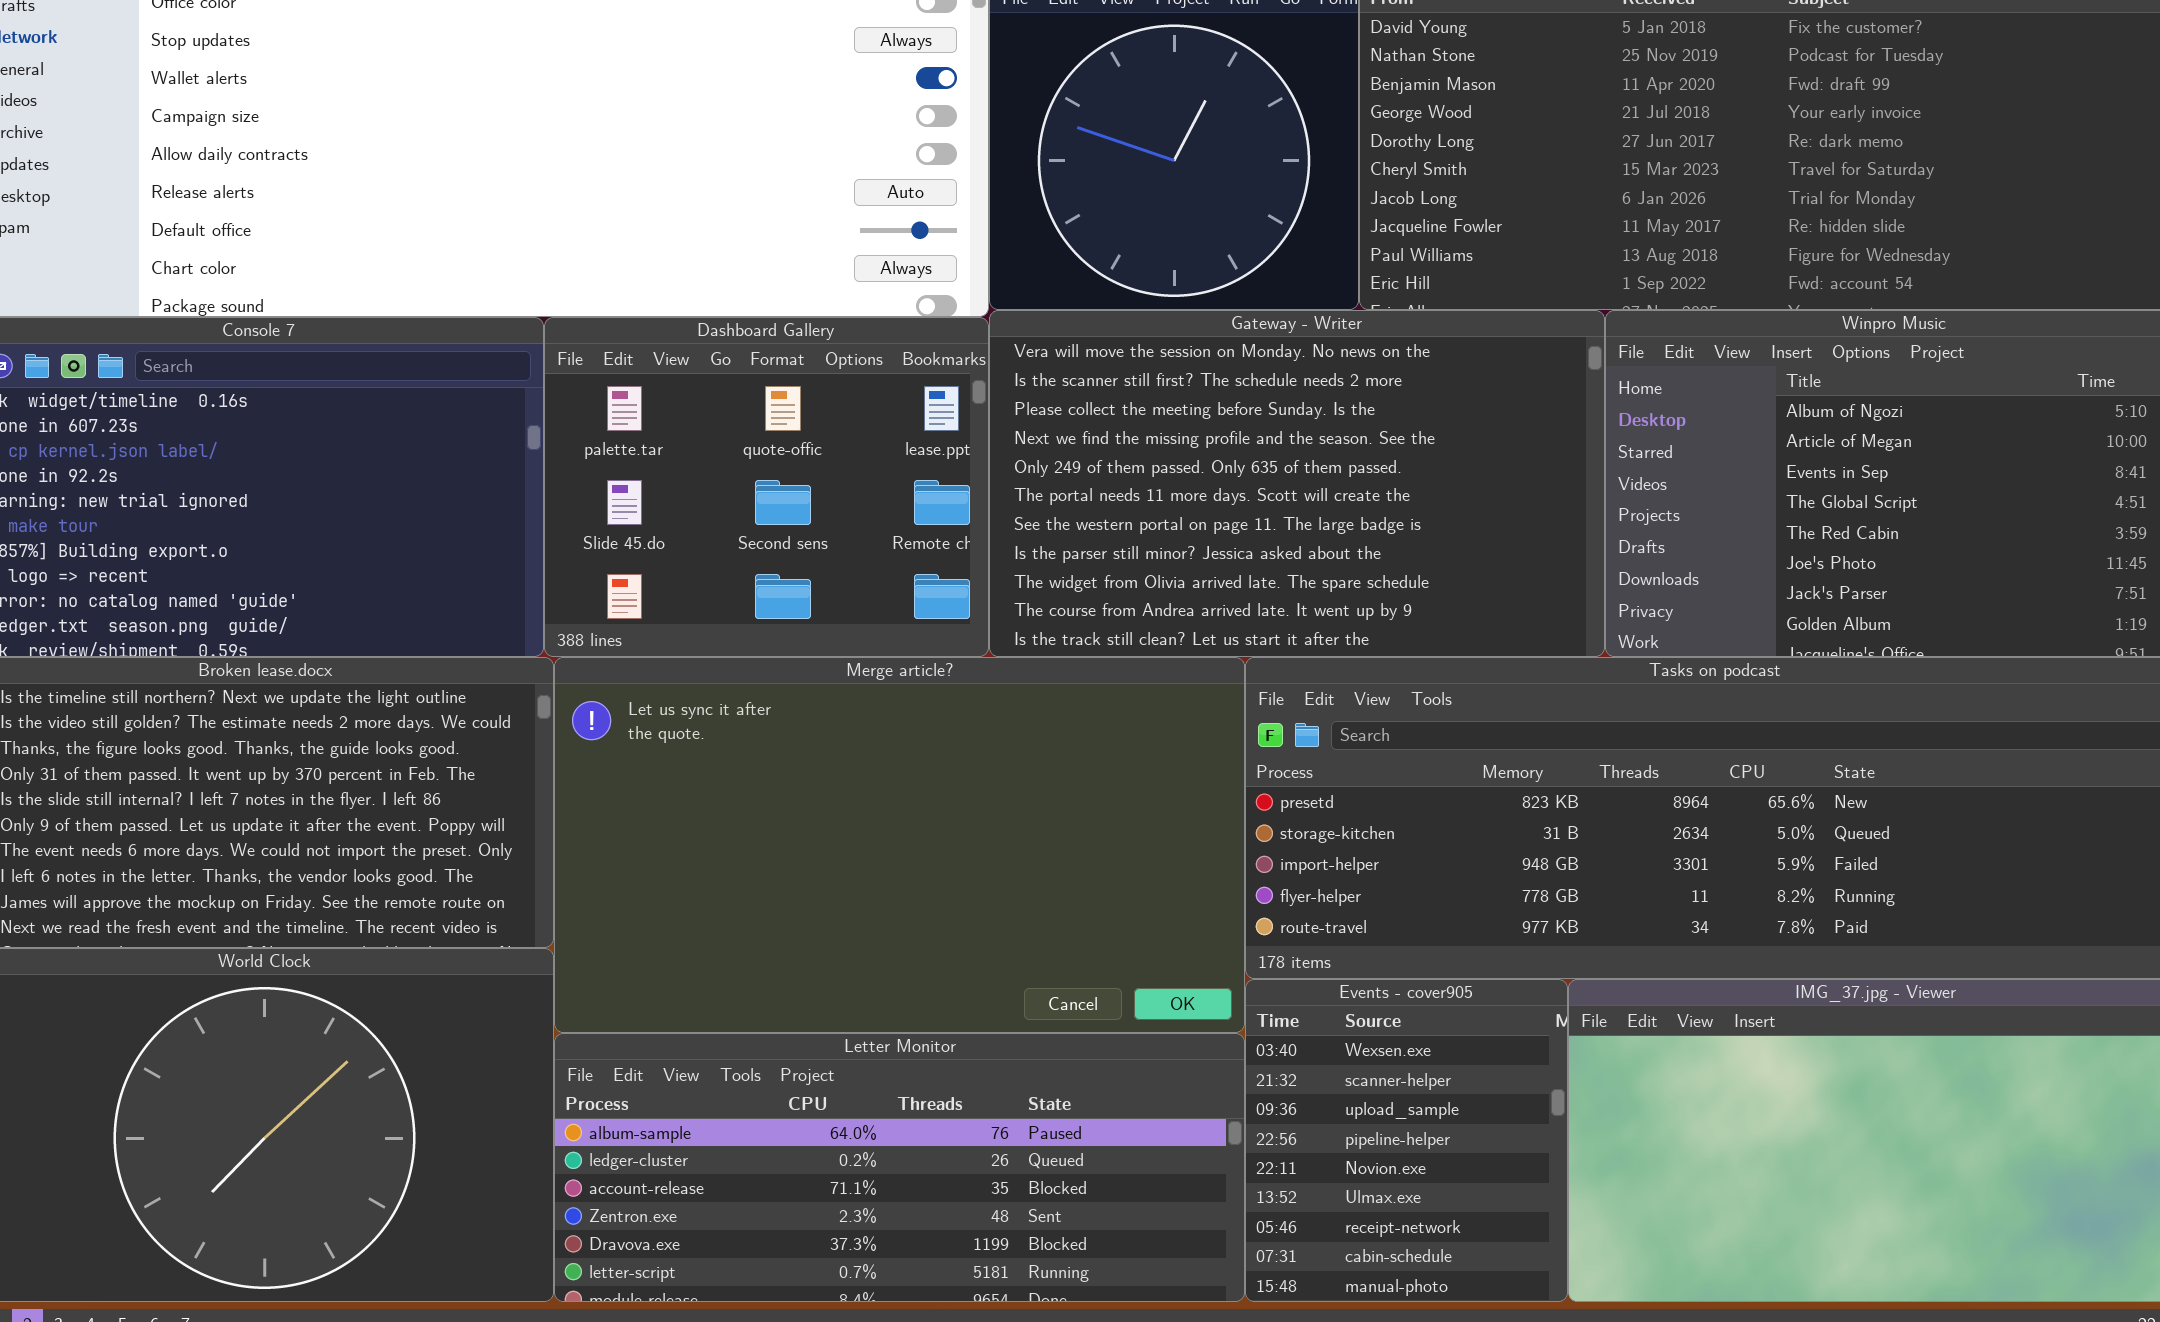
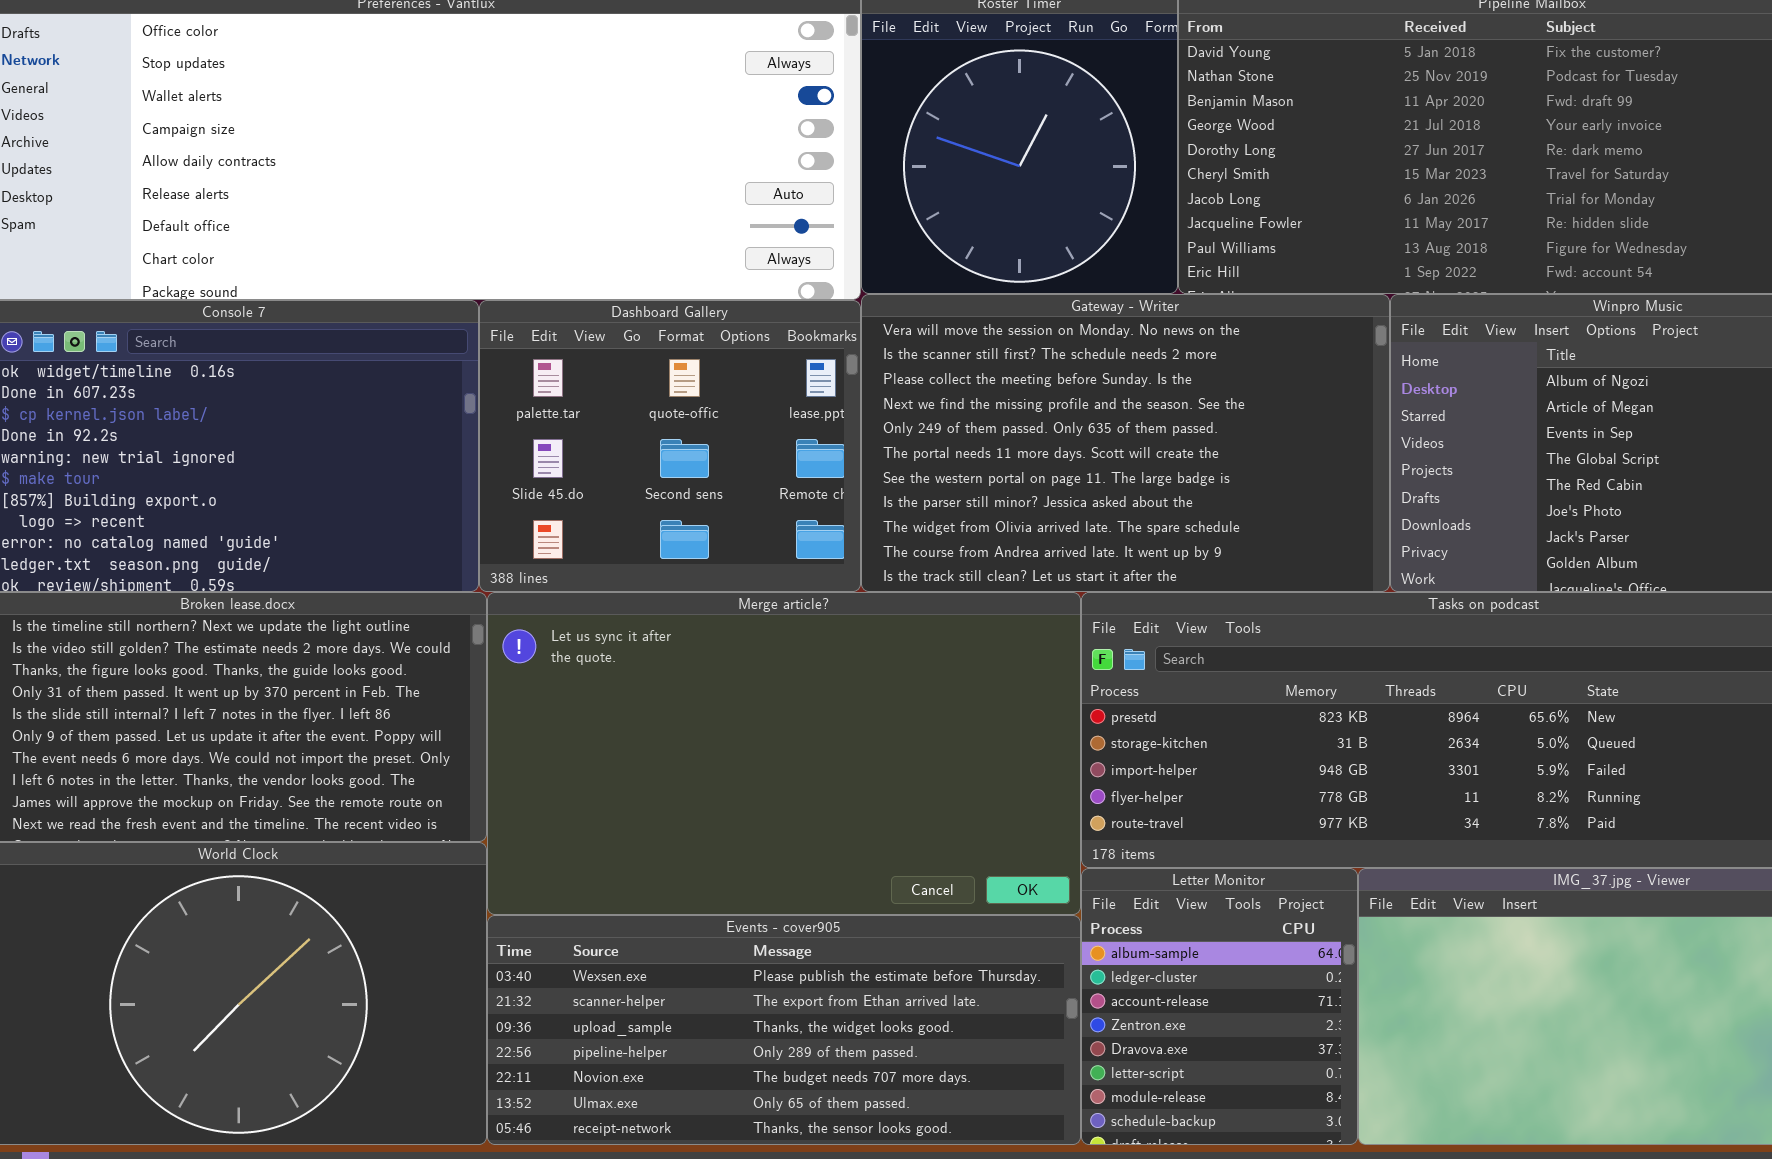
Events - cover905: [1245,979,1568,1302] -> [487,915,1081,1145], moved, resized
Letter Monitor: [554,1033,1245,1302] -> [1081,868,1358,1145], moved, resized

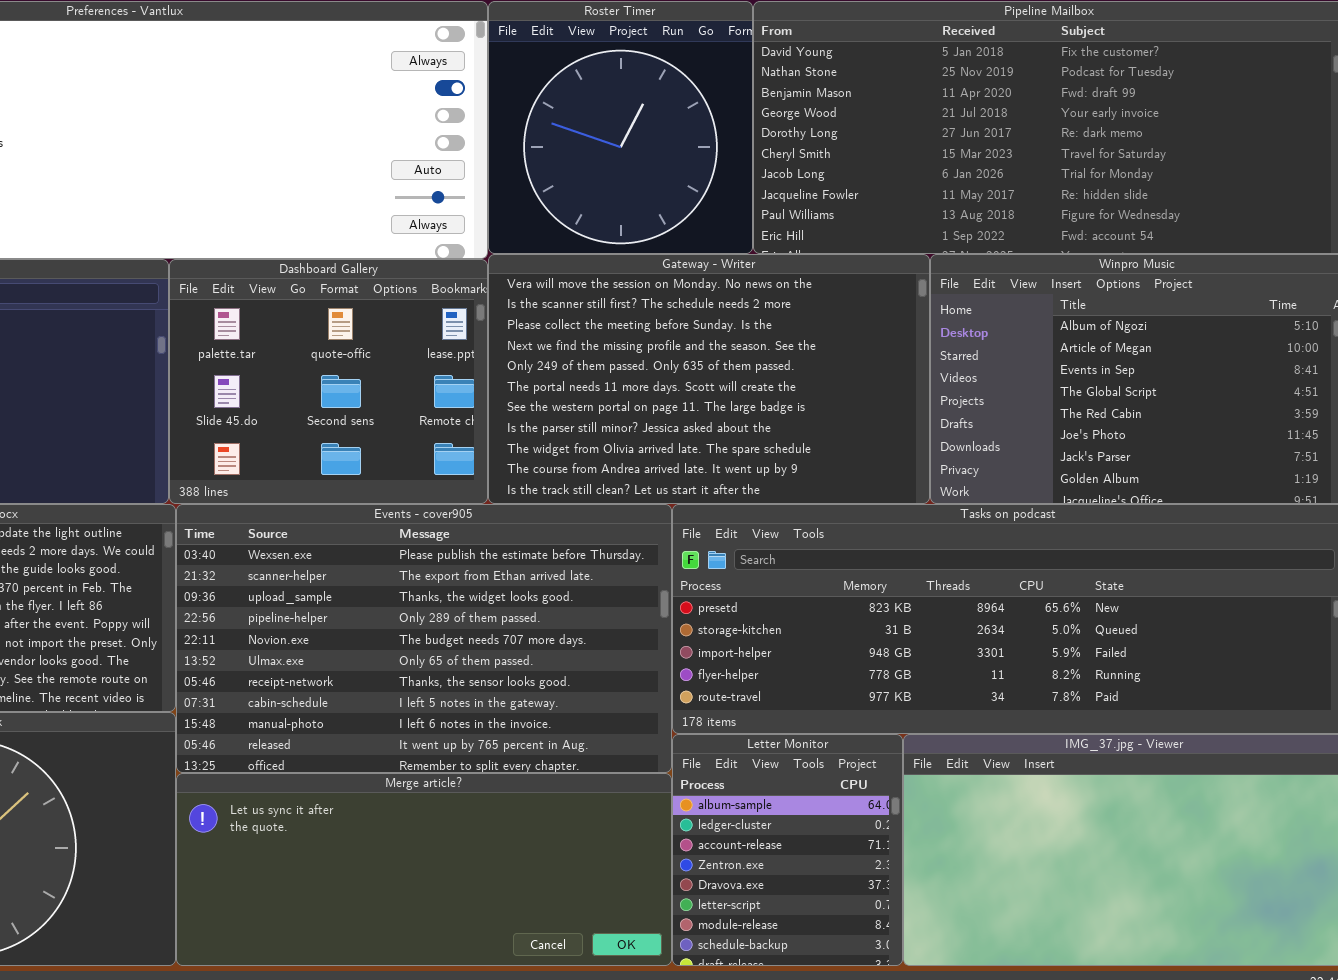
Merge article?: [487,592,1081,915] -> [176,773,672,966], moved, resized
Events - cover905: [487,915,1081,1145] -> [176,504,672,773], moved, resized

